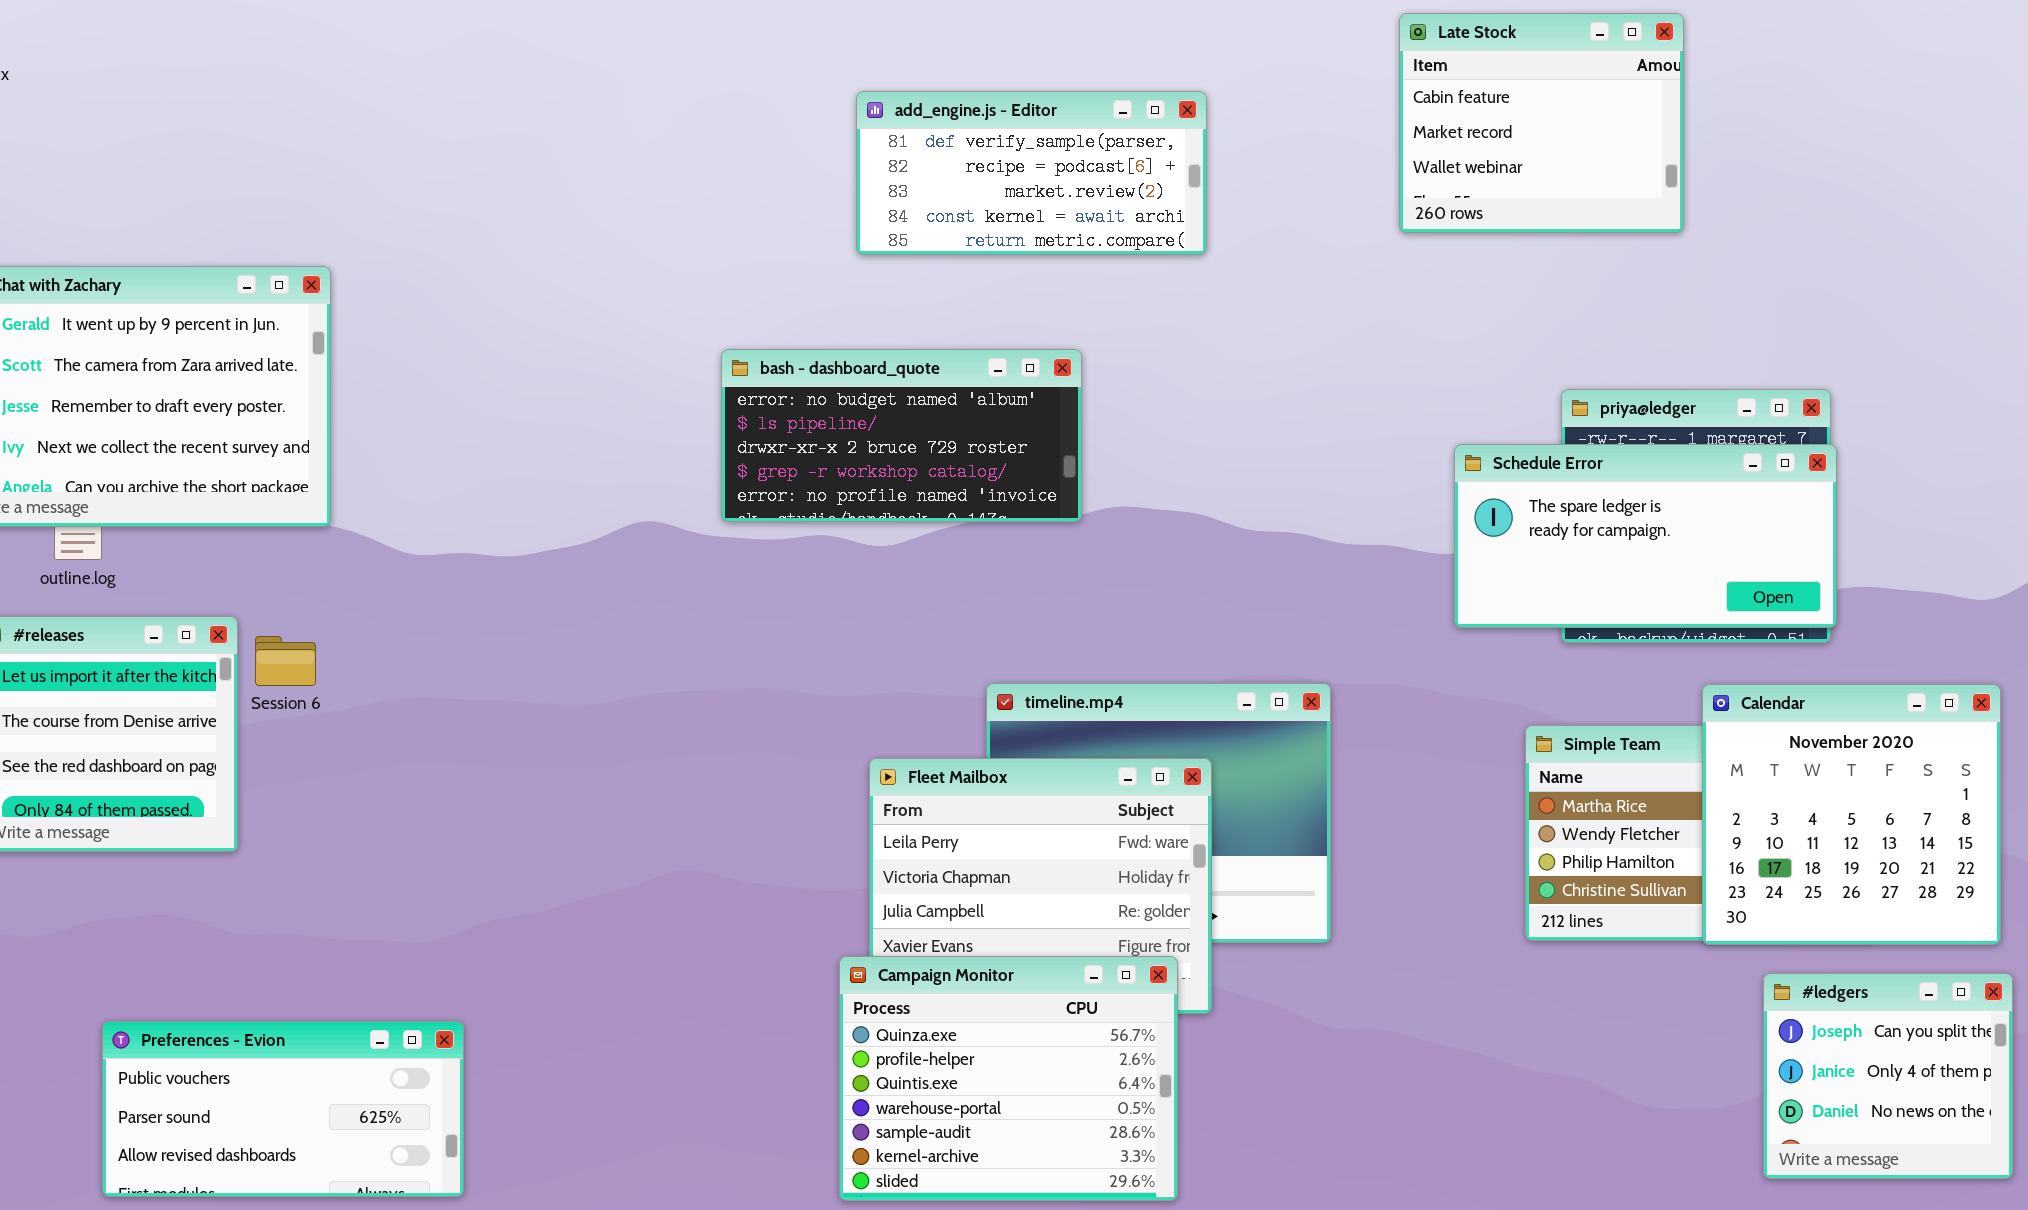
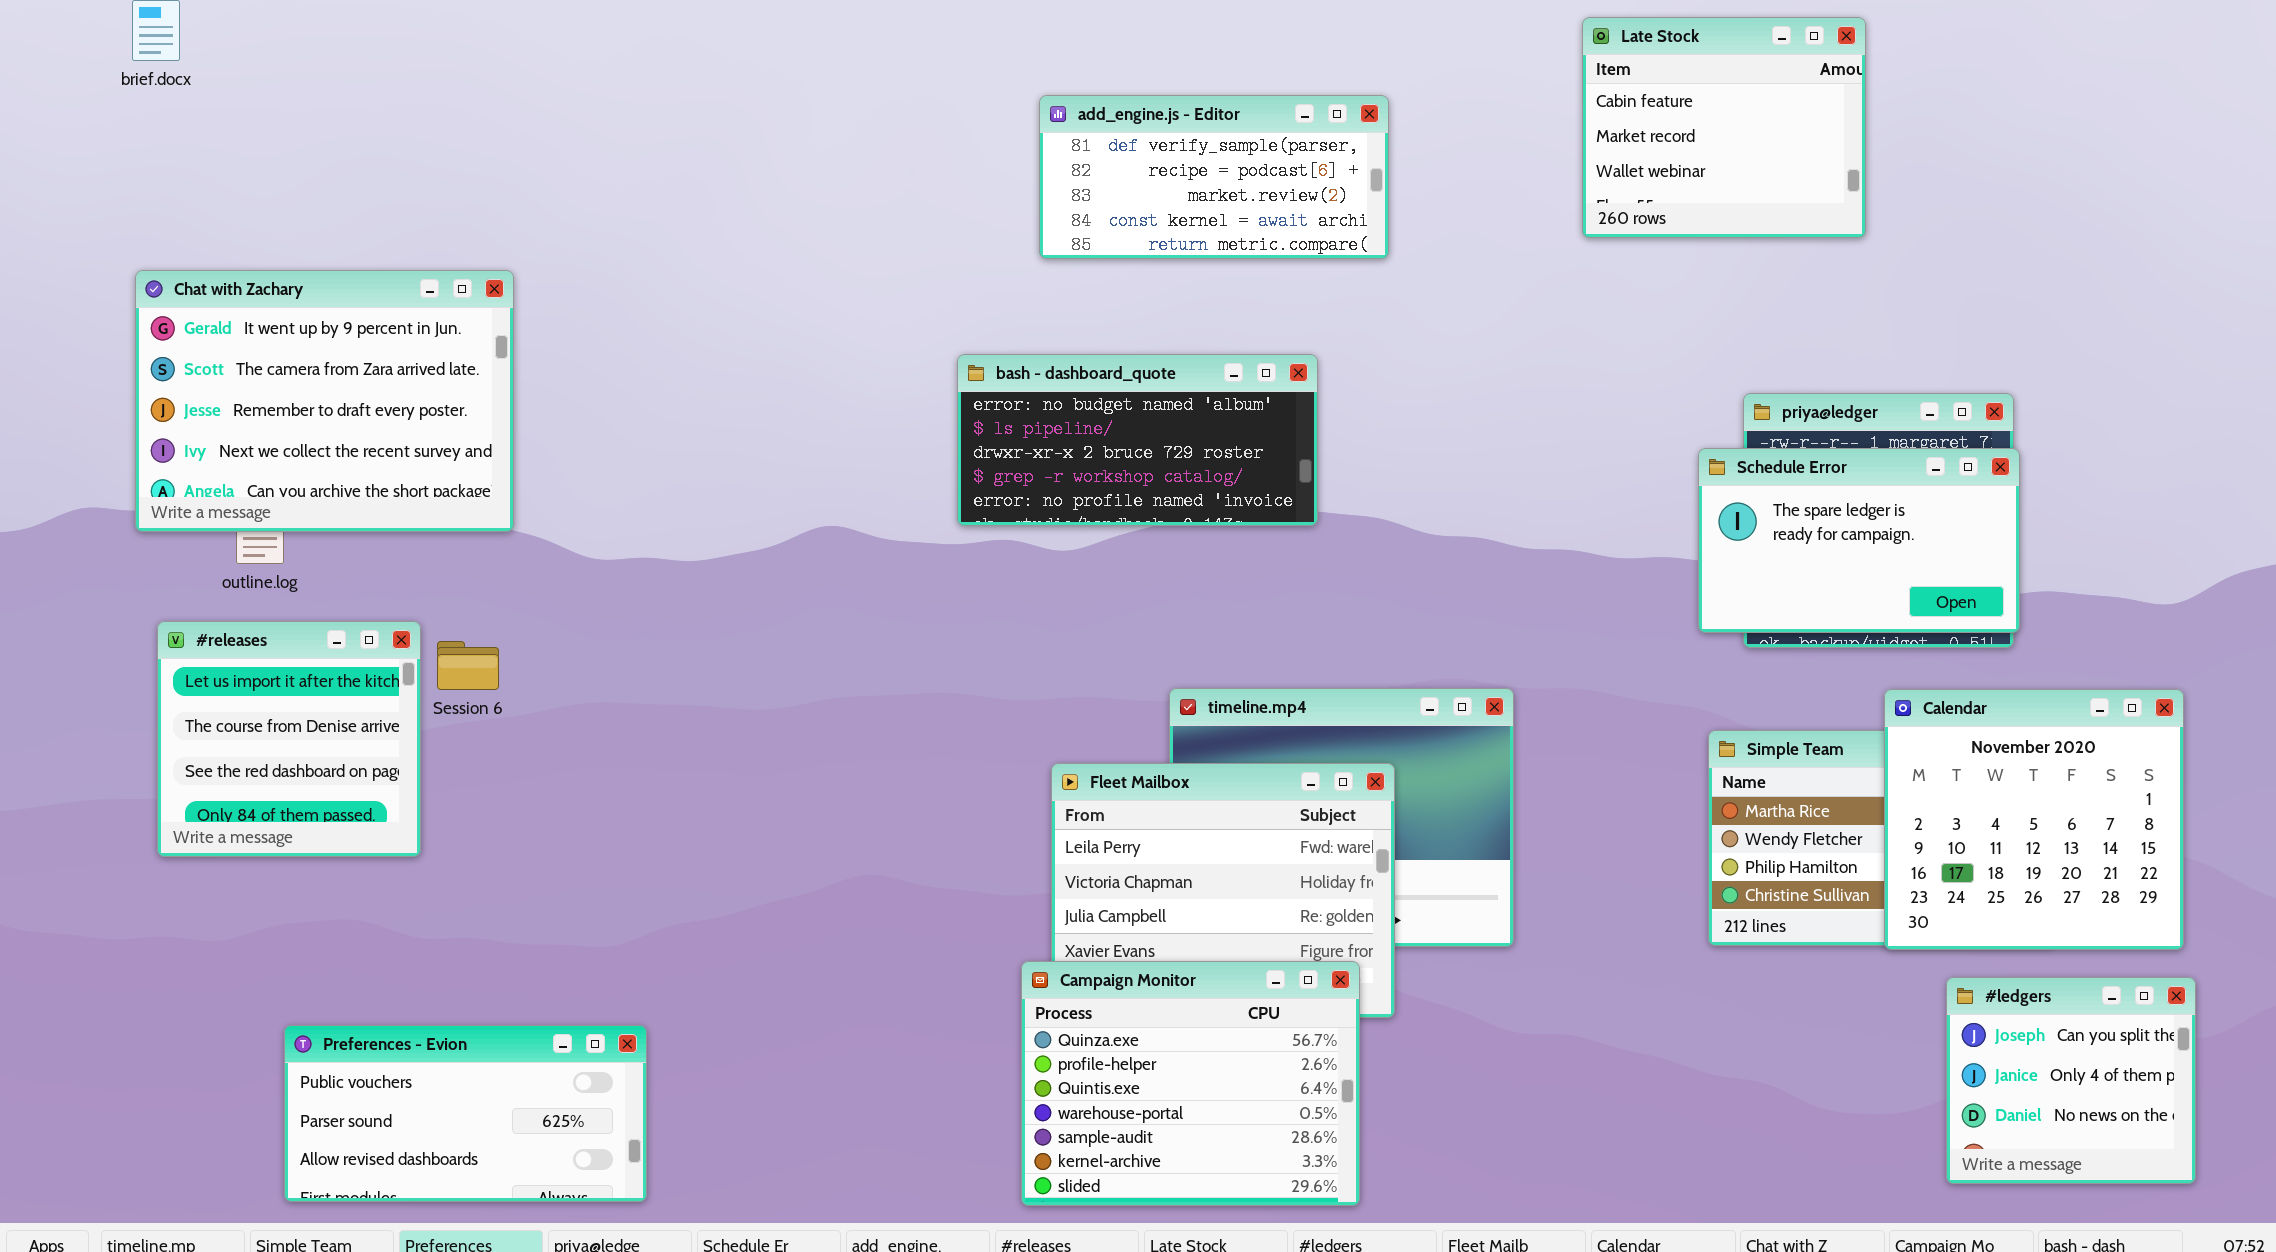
bash - dashboard_quote: [721,349,1082,522] -> [957,354,1318,526], moved
Schedule Error: [1454,444,1837,628] -> [1698,448,2020,633], resized

